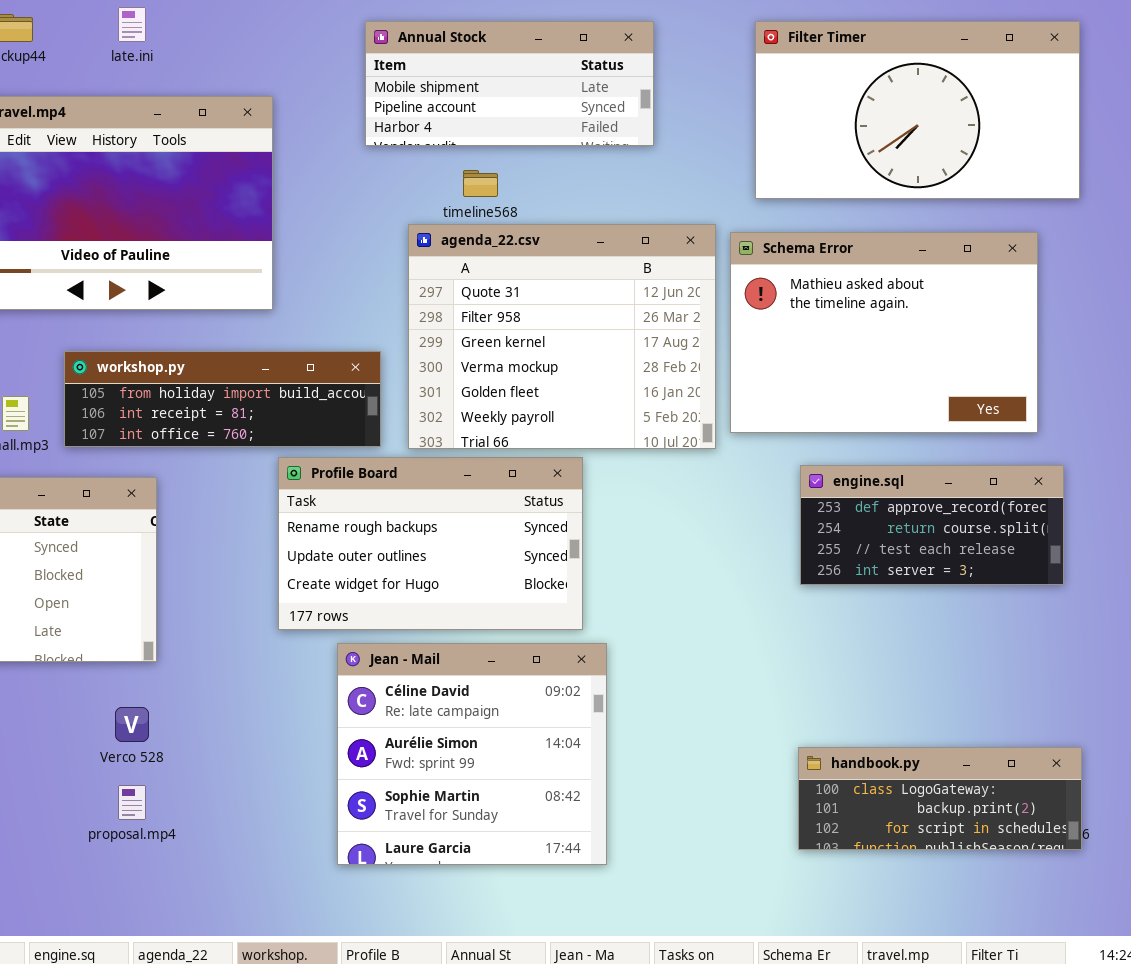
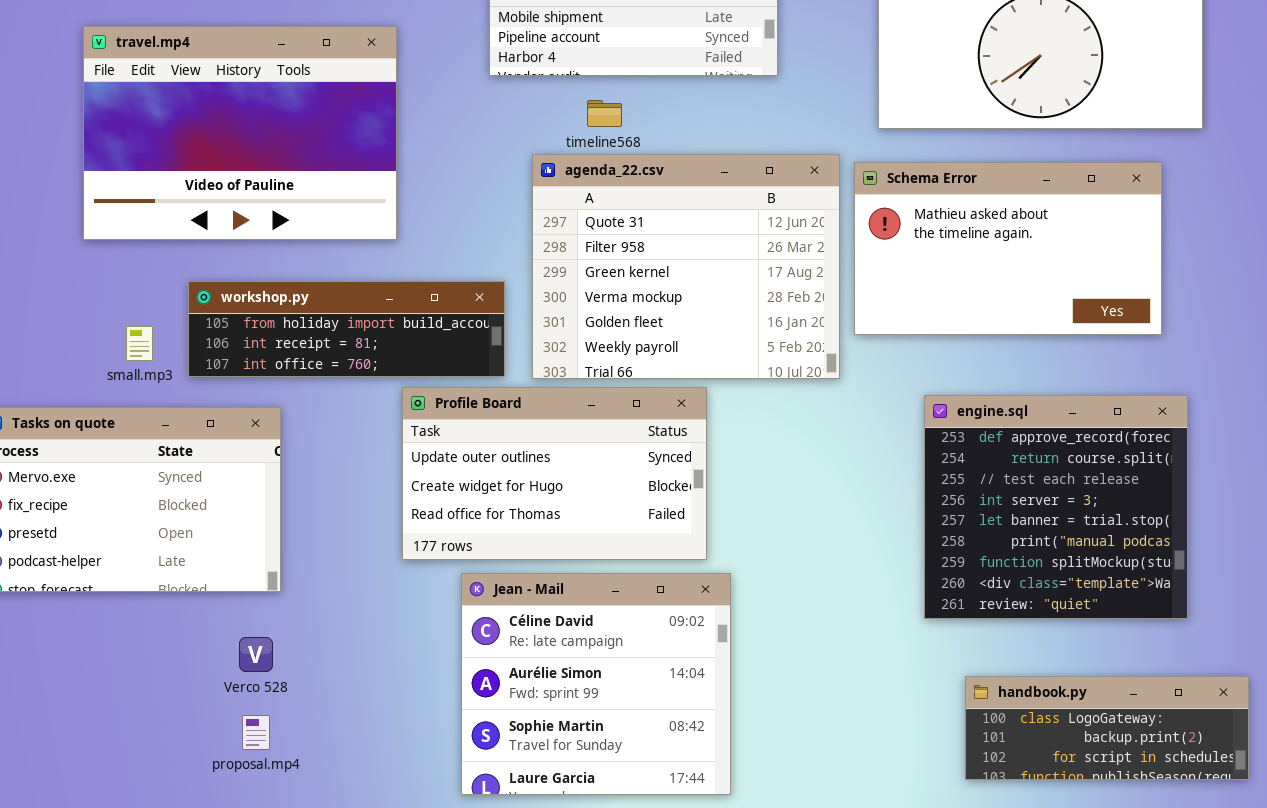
Schema Error: [730,232,1038,433] -> [854,162,1162,335], resized
Profile Board: [278,457,583,630] -> [402,387,707,560], scrolled down 1 row
engine.sql: [800,465,1064,585] -> [924,395,1188,619], resized
handbook.py: [798,747,1082,850] -> [965,676,1249,780], moved

